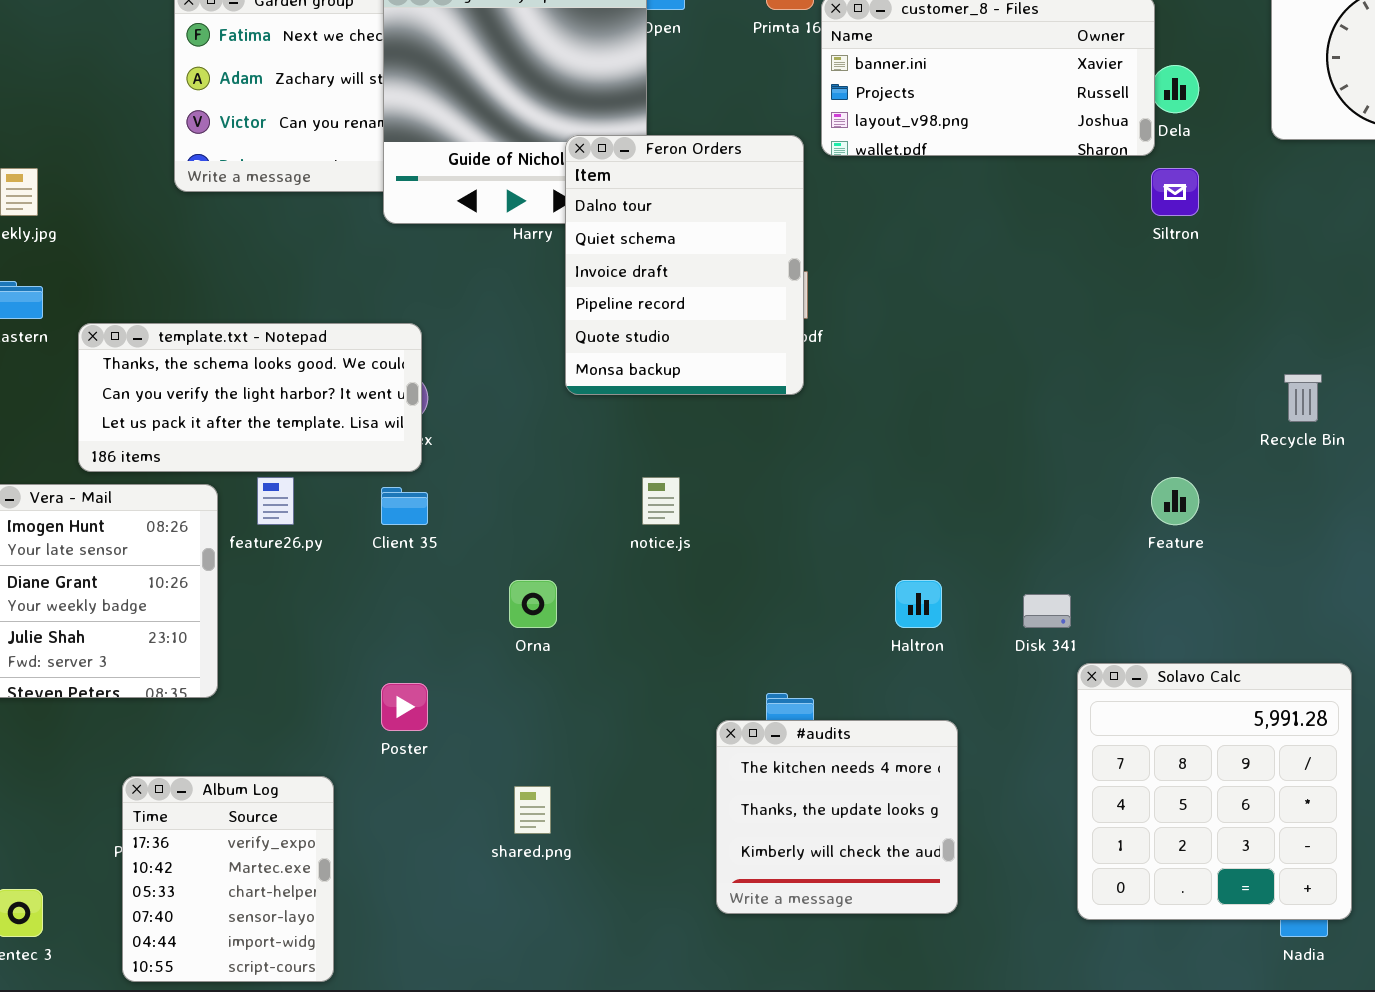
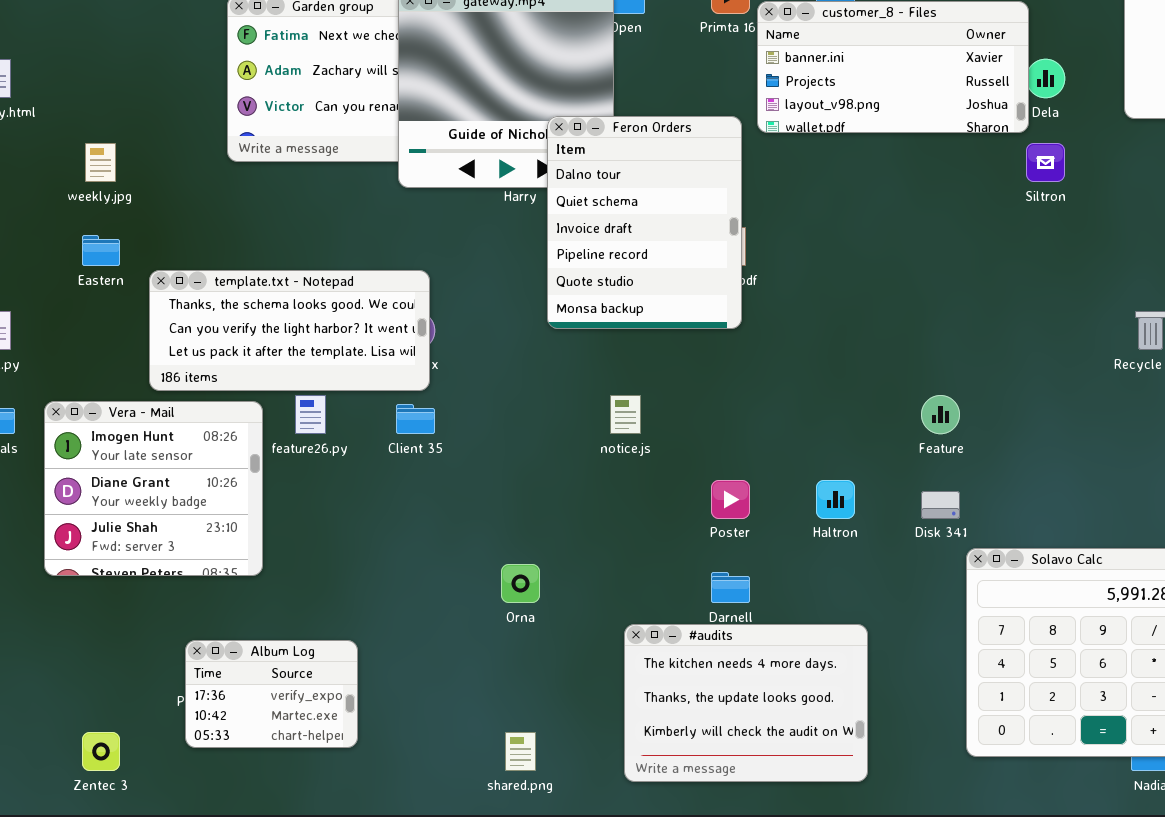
Feature: [1151,477,1199,525] -> [921,395,960,434], moved
Orna: [509,580,557,628] -> [501,564,540,603], moved
Poster: [381,683,428,731] -> [711,480,750,519], moved
#audits: [716,720,958,914] -> [624,624,868,782], moved, resized
Album Log: [122,776,334,982] -> [185,640,358,748], resized
shared.png: [514,786,551,834] -> [505,732,536,771], moved

